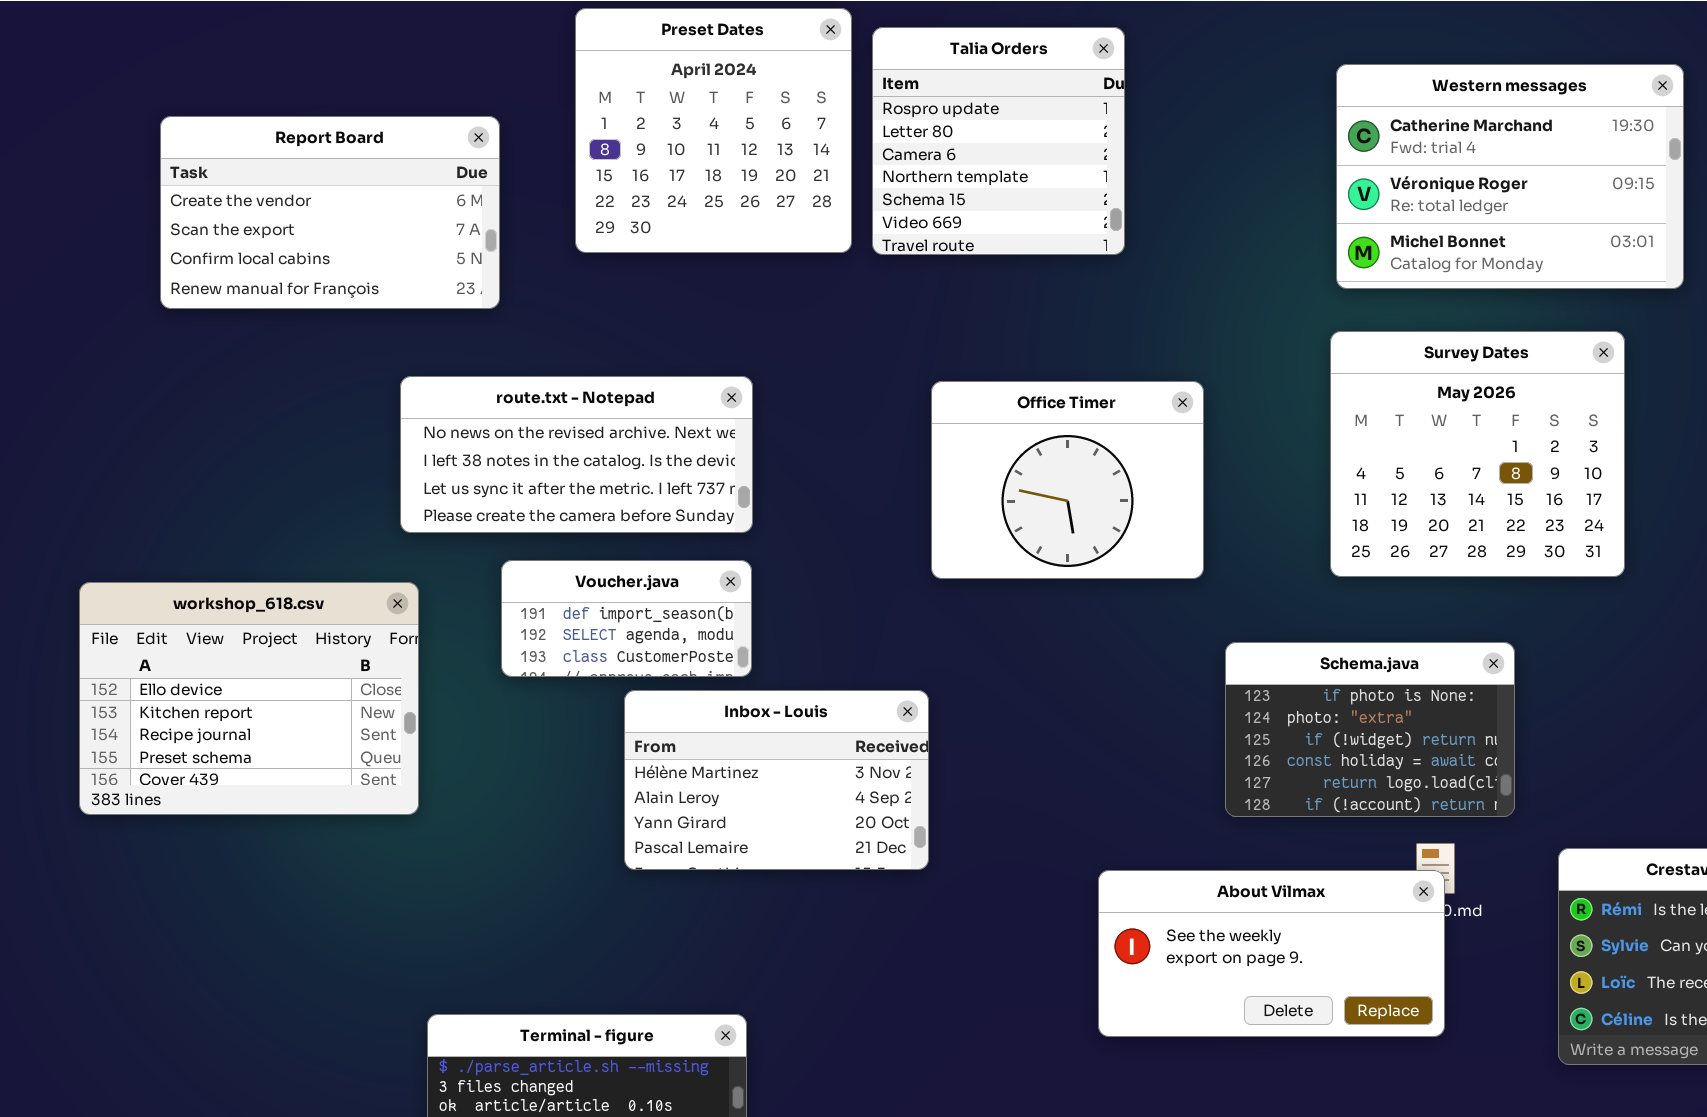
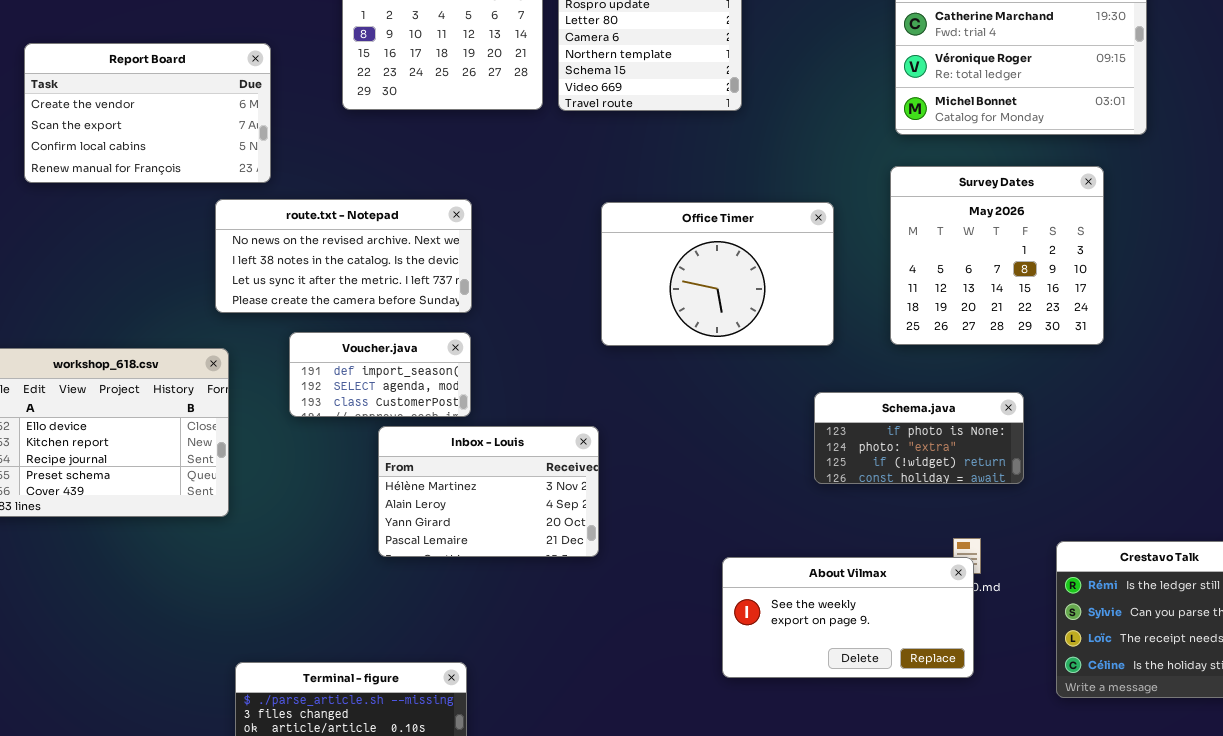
Report Board: [160,116,500,309] -> [24,43,271,183], moved
Office Timer: [931,381,1204,579] -> [601,202,834,346], resized
Schema.java: [1225,642,1515,817] -> [814,392,1024,484], resized

